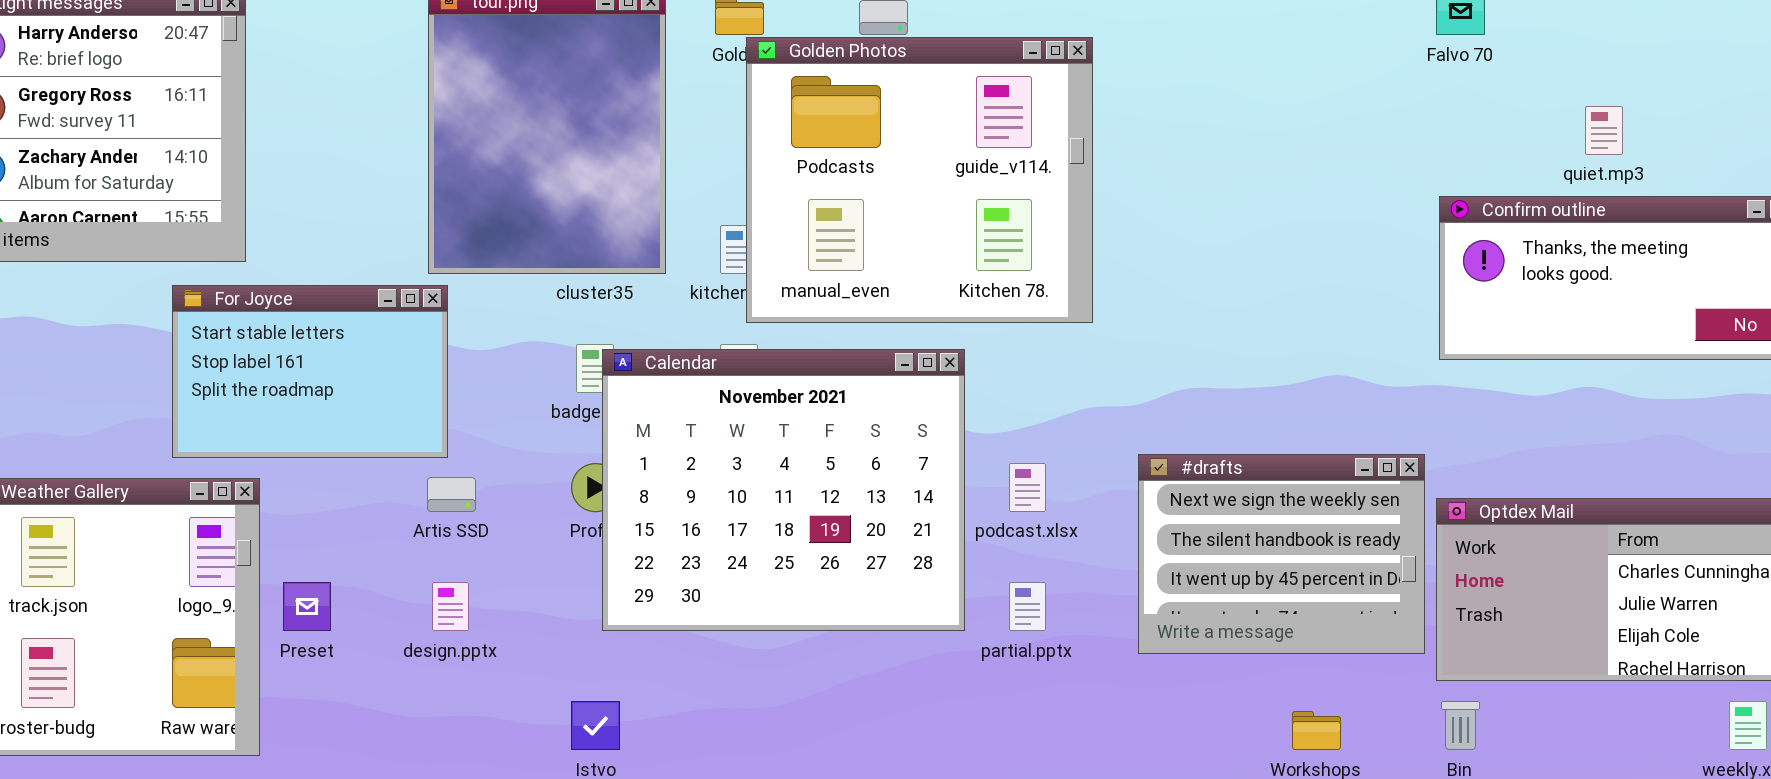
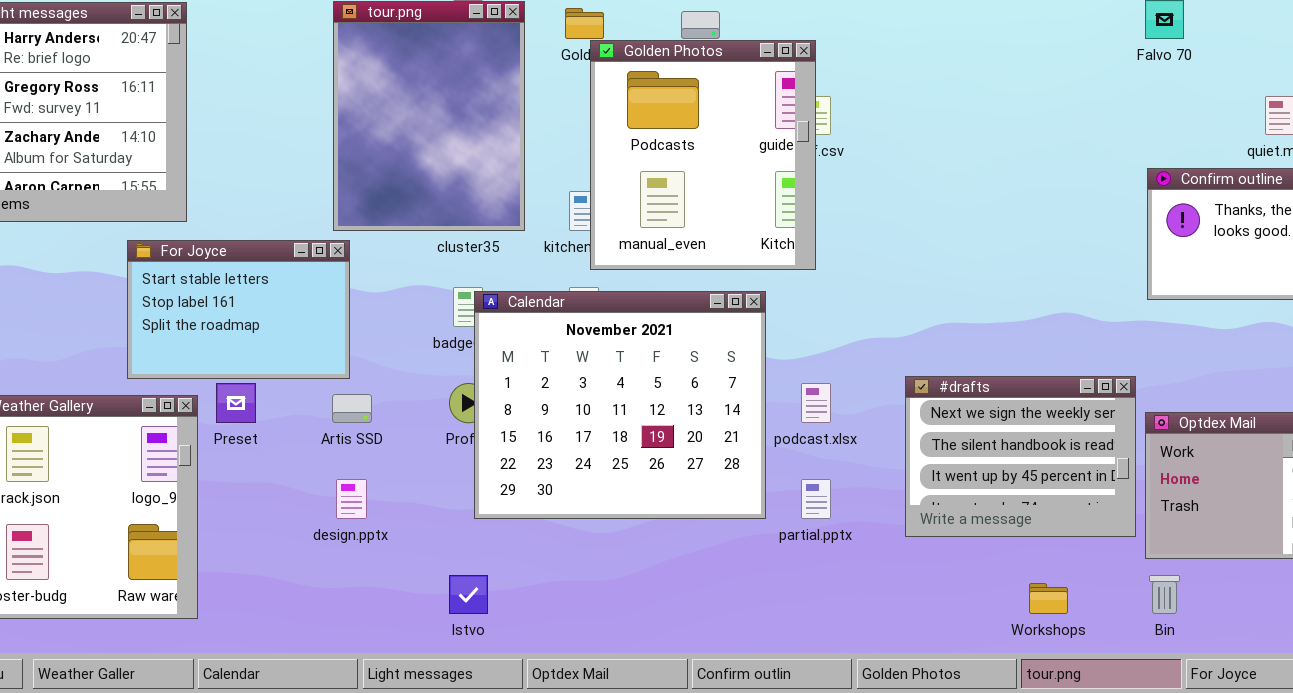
Golden Photos: [746,37,1093,323] -> [590,40,816,270], resized
Preset: [283,582,331,631] -> [216,383,256,423], moved

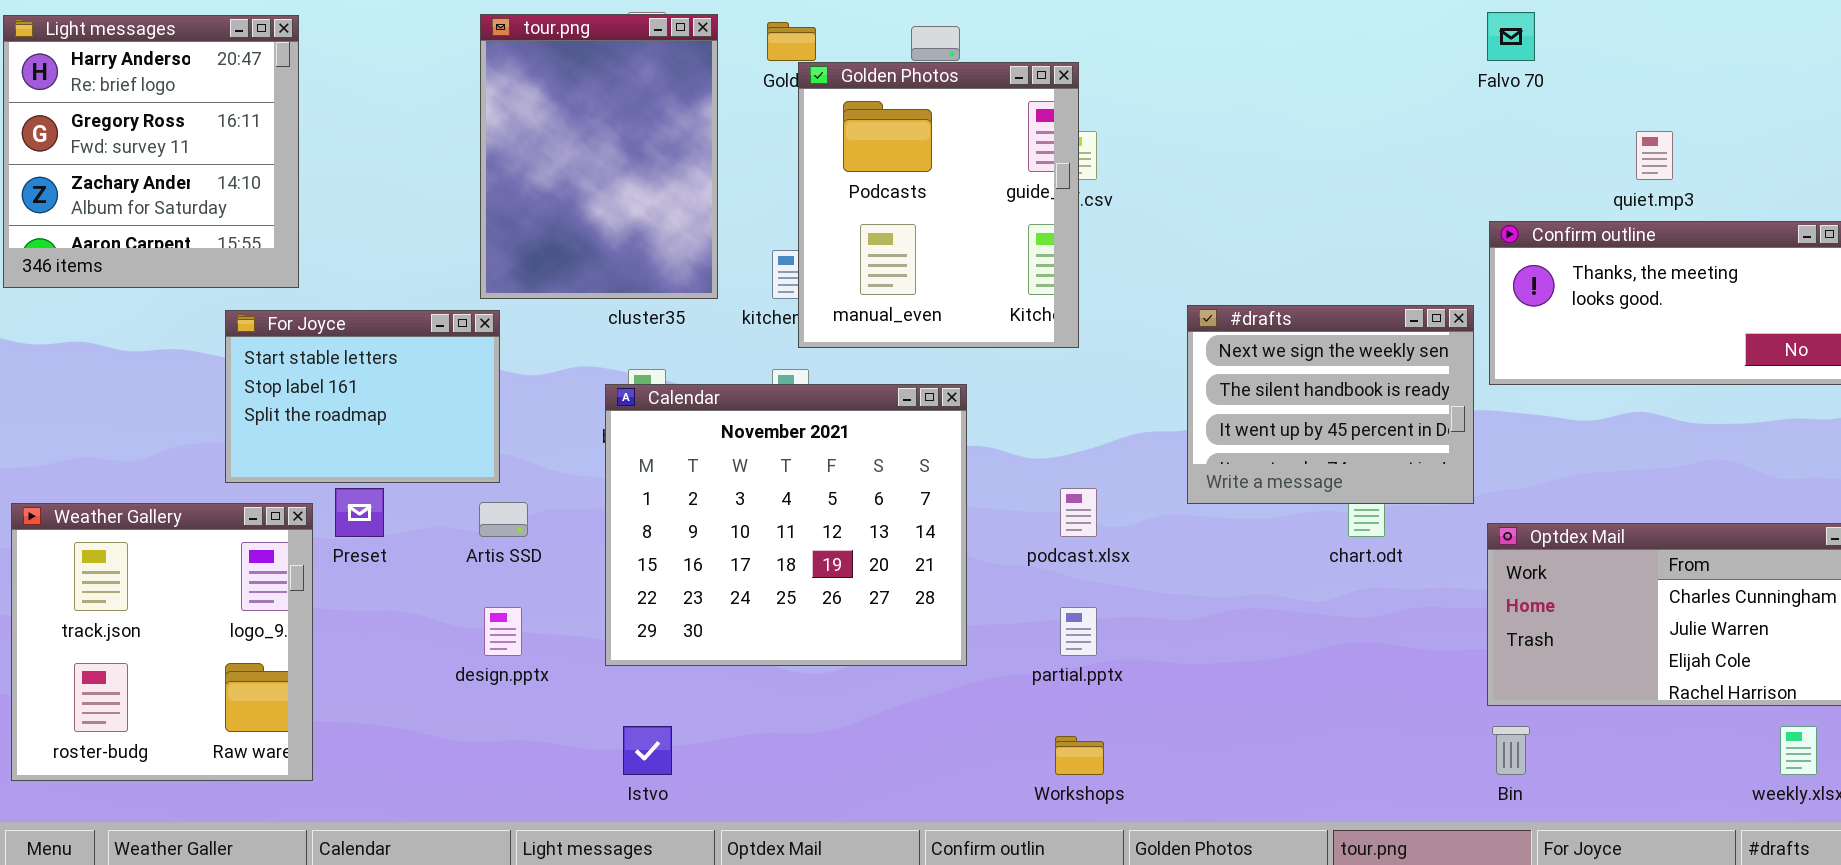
Calendar: [474,291,766,519] -> [605,384,967,666], moved
#drafts: [905,376,1136,537] -> [1187,305,1474,504], moved
Workshops: [1029,583,1068,614] -> [1055,736,1104,775], moved

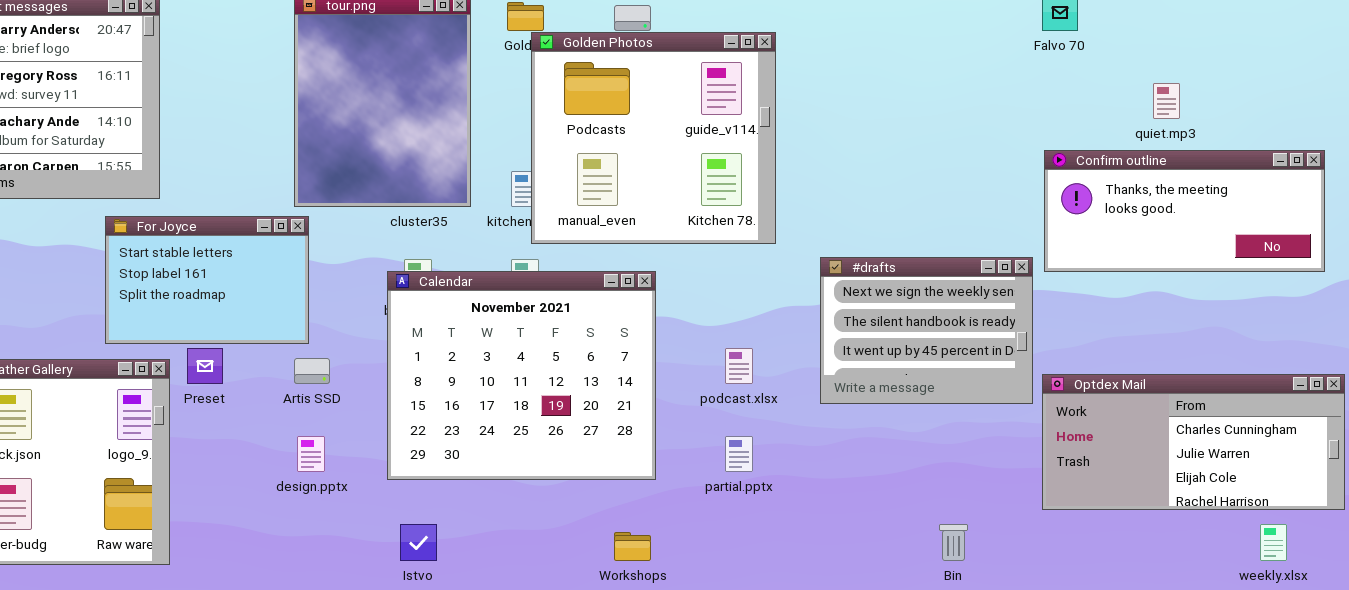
Golden Photos: [798,62,1079,348] -> [531,32,776,244], resized
#drafts: [1187,305,1474,504] -> [820,257,1033,404], moved
Bin: [1492,726,1530,775] -> [939,524,968,561], moved
Workshops: [1055,736,1104,775] -> [614,532,651,561], moved

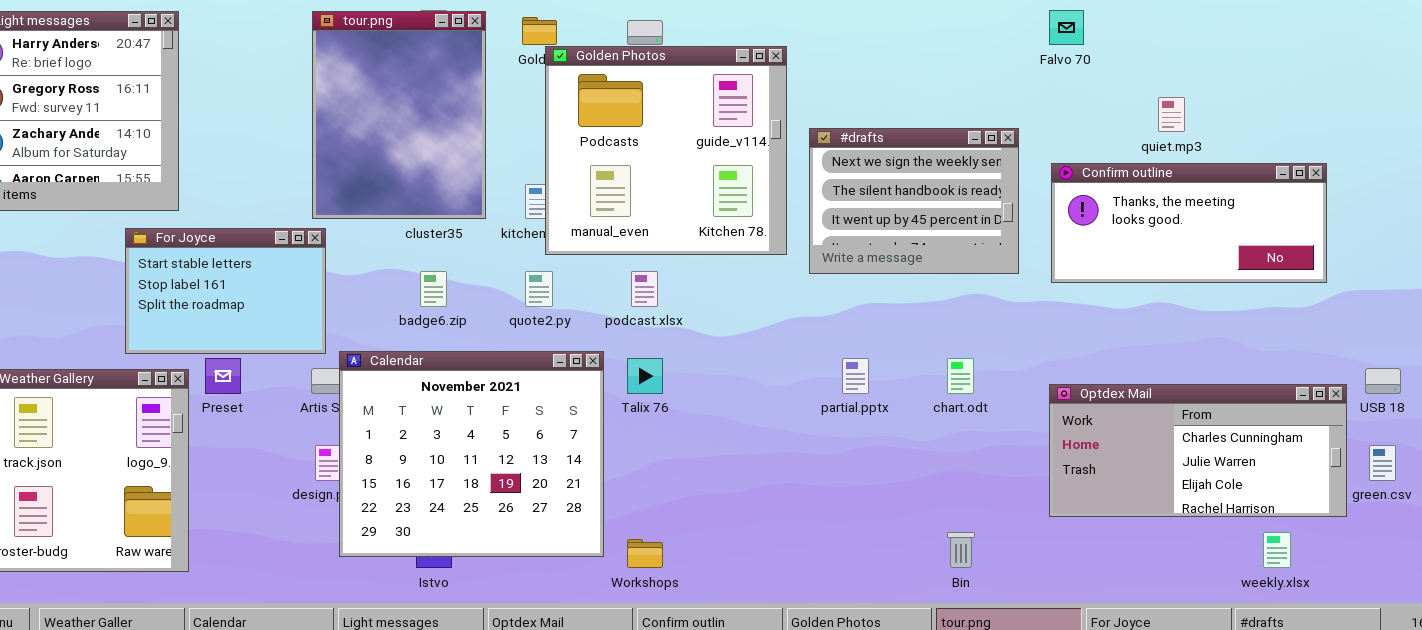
#drafts: [820,257,1033,404] -> [809,128,1019,274], moved
Calendar: [387,271,656,480] -> [339,351,604,557], moved
podcast.xlsx: [725,348,753,384] -> [631,271,658,307], moved
partial.pptx: [725,436,753,472] -> [842,358,869,394], moved

